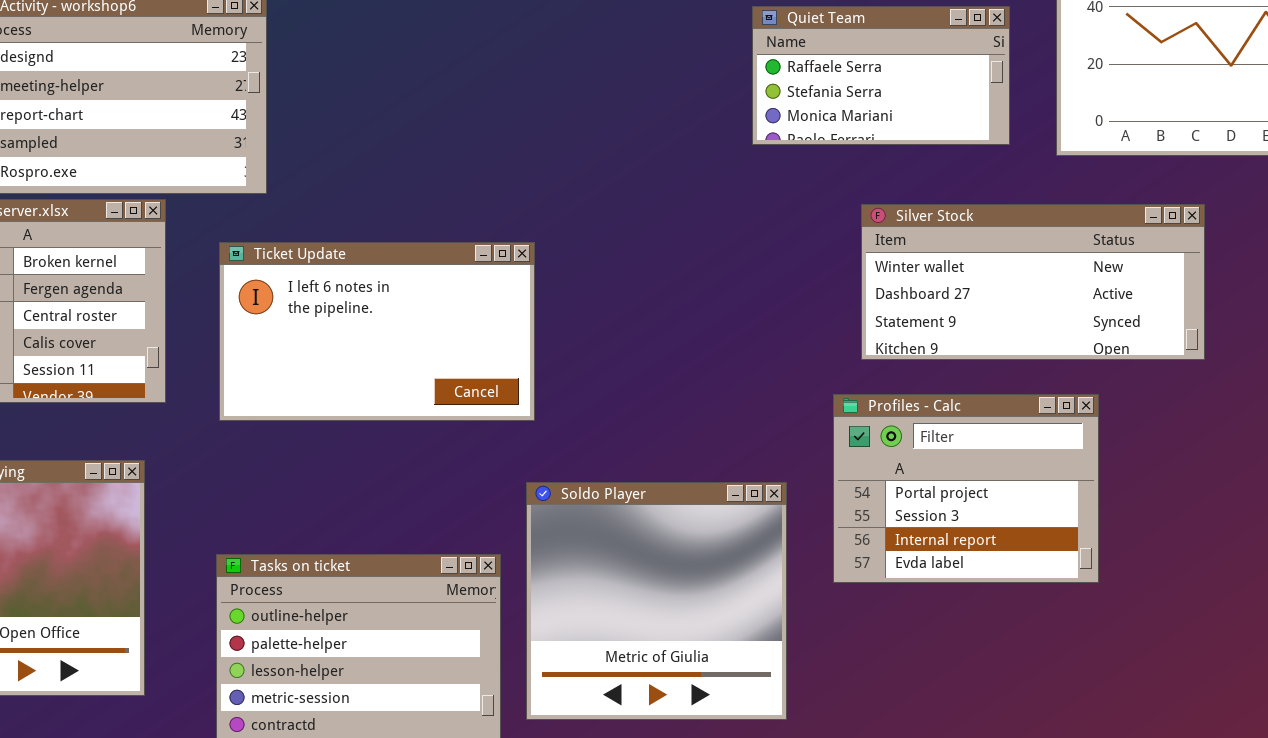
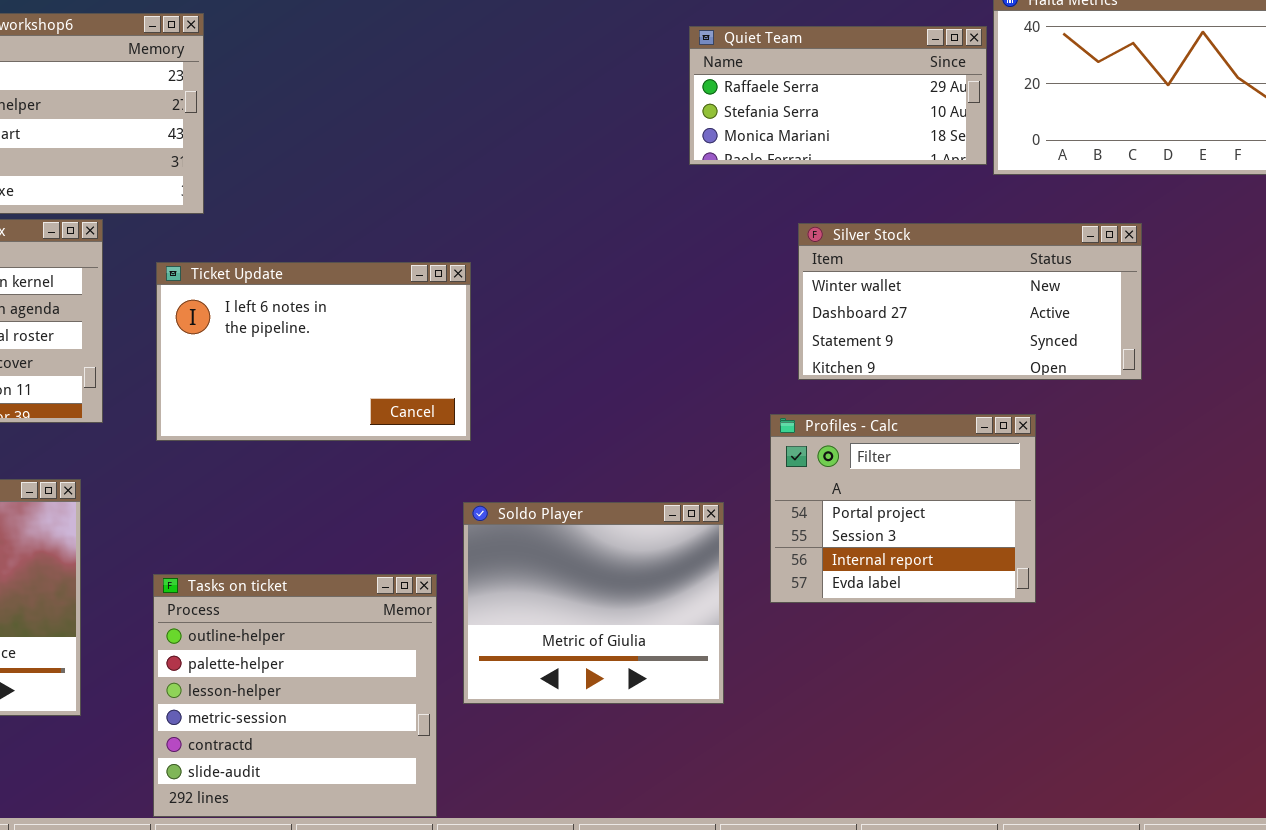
Quiet Team: [752,6,1010,145] -> [689,26,987,165], resized
Soldo Player: [526,482,787,720] -> [463,502,724,704], resized

